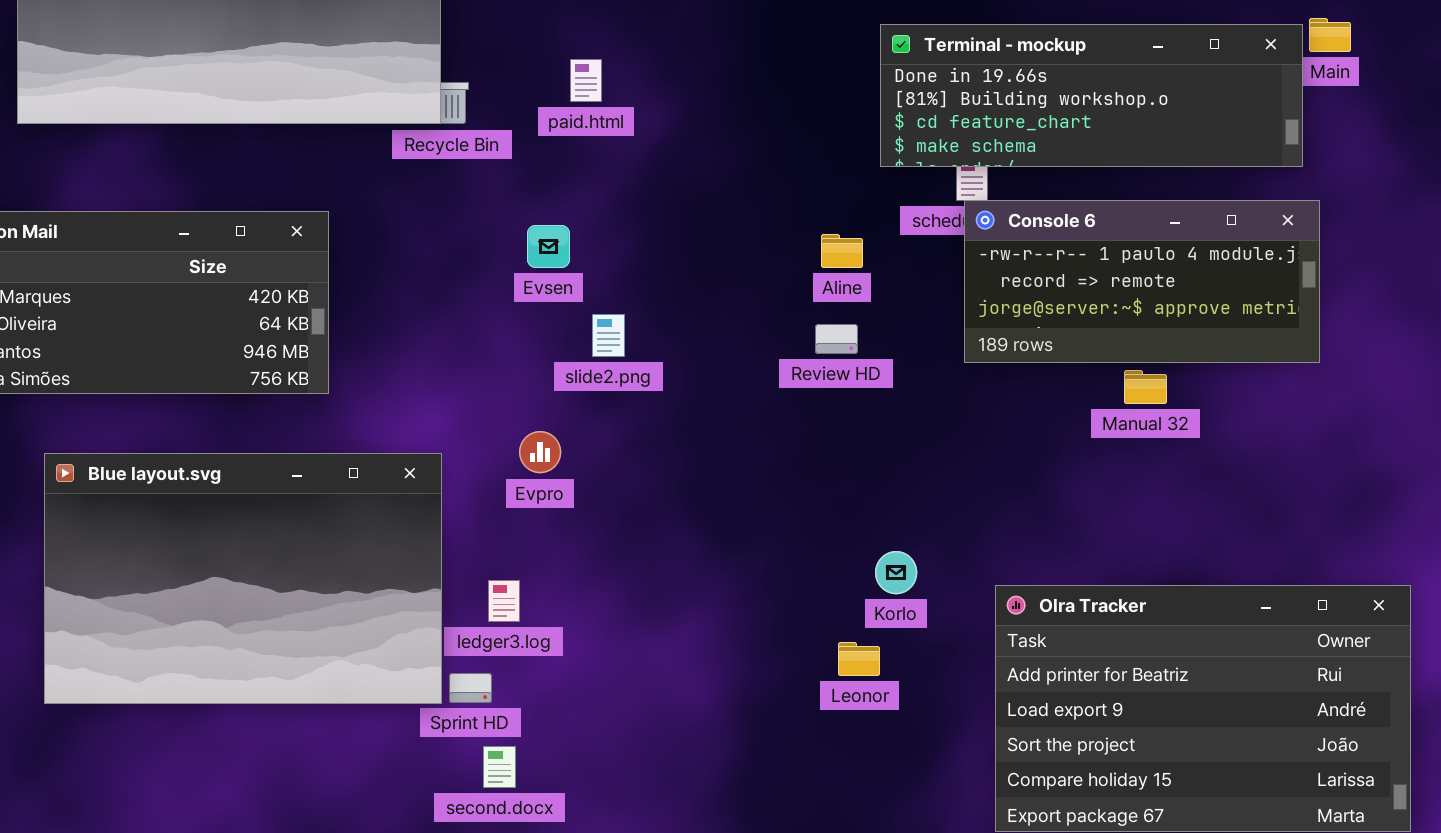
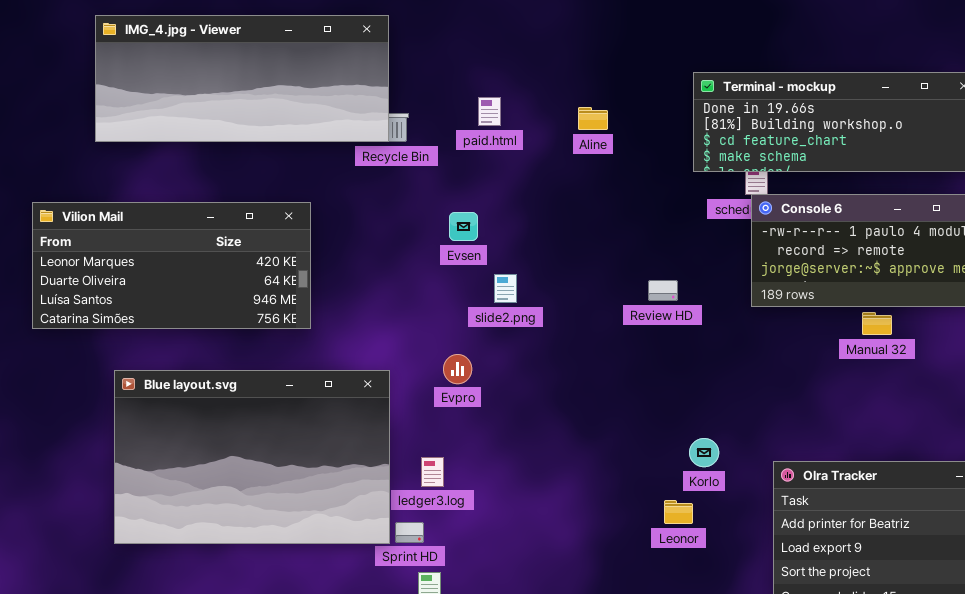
Aline: [821,234,863,268] -> [578,107,608,130], moved

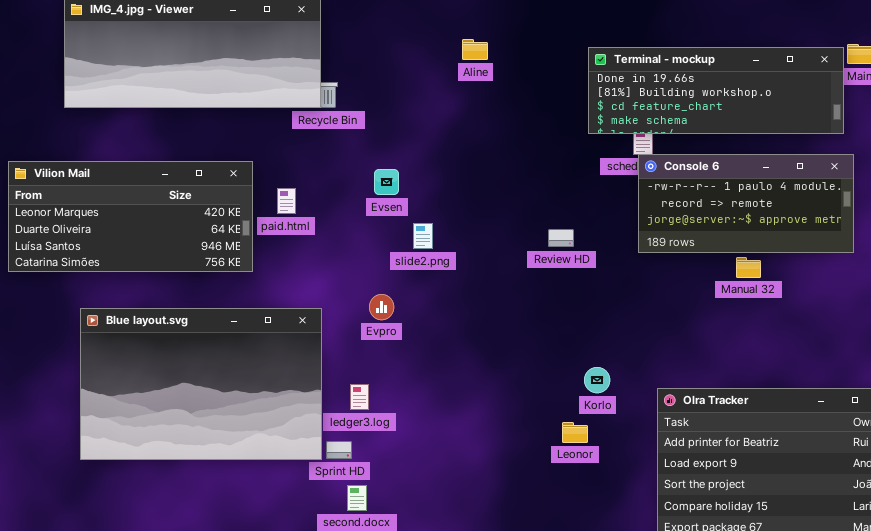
paid.html: [478,97,501,126] -> [277,188,296,214], moved
Aline: [578,107,608,130] -> [462,39,488,60], moved

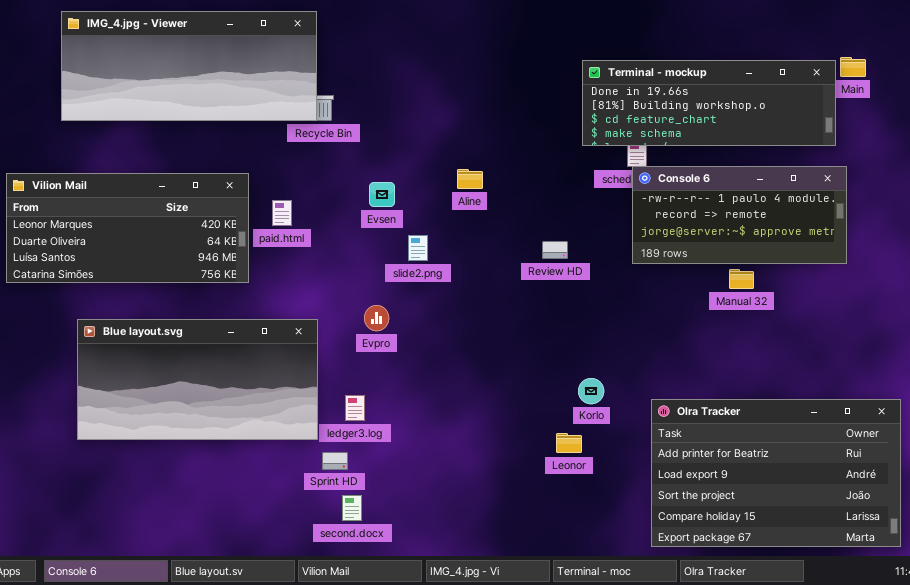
Aline: [462,39,488,60] -> [457,169,483,189], moved
Blue layout.svg: [80,308,322,460] -> [77,319,318,440], resized

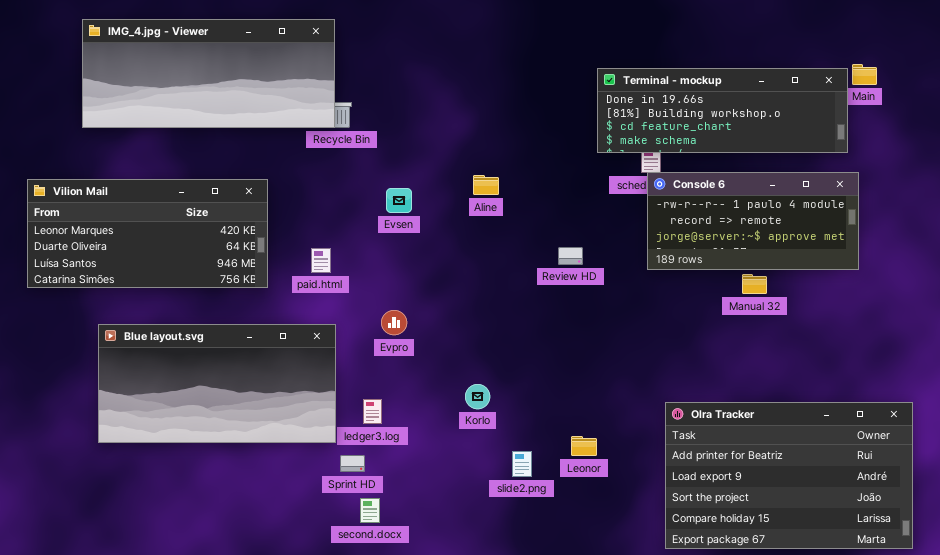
paid.html: [272,200,292,226] -> [311,248,331,273], moved
slide2.png: [408,235,428,261] -> [512,451,532,477], moved
Korlo: [578,378,604,404] -> [465,384,490,409], moved

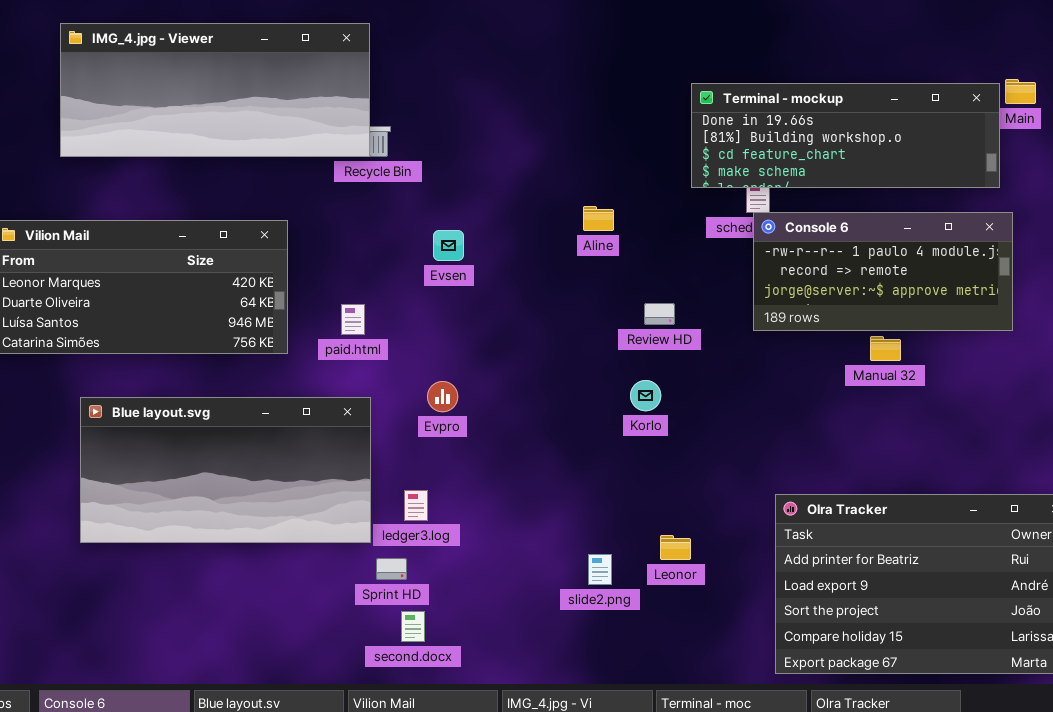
Aline: [473,175,499,195] -> [583,206,614,231], moved
Korlo: [465,384,490,409] -> [630,380,661,411], moved

